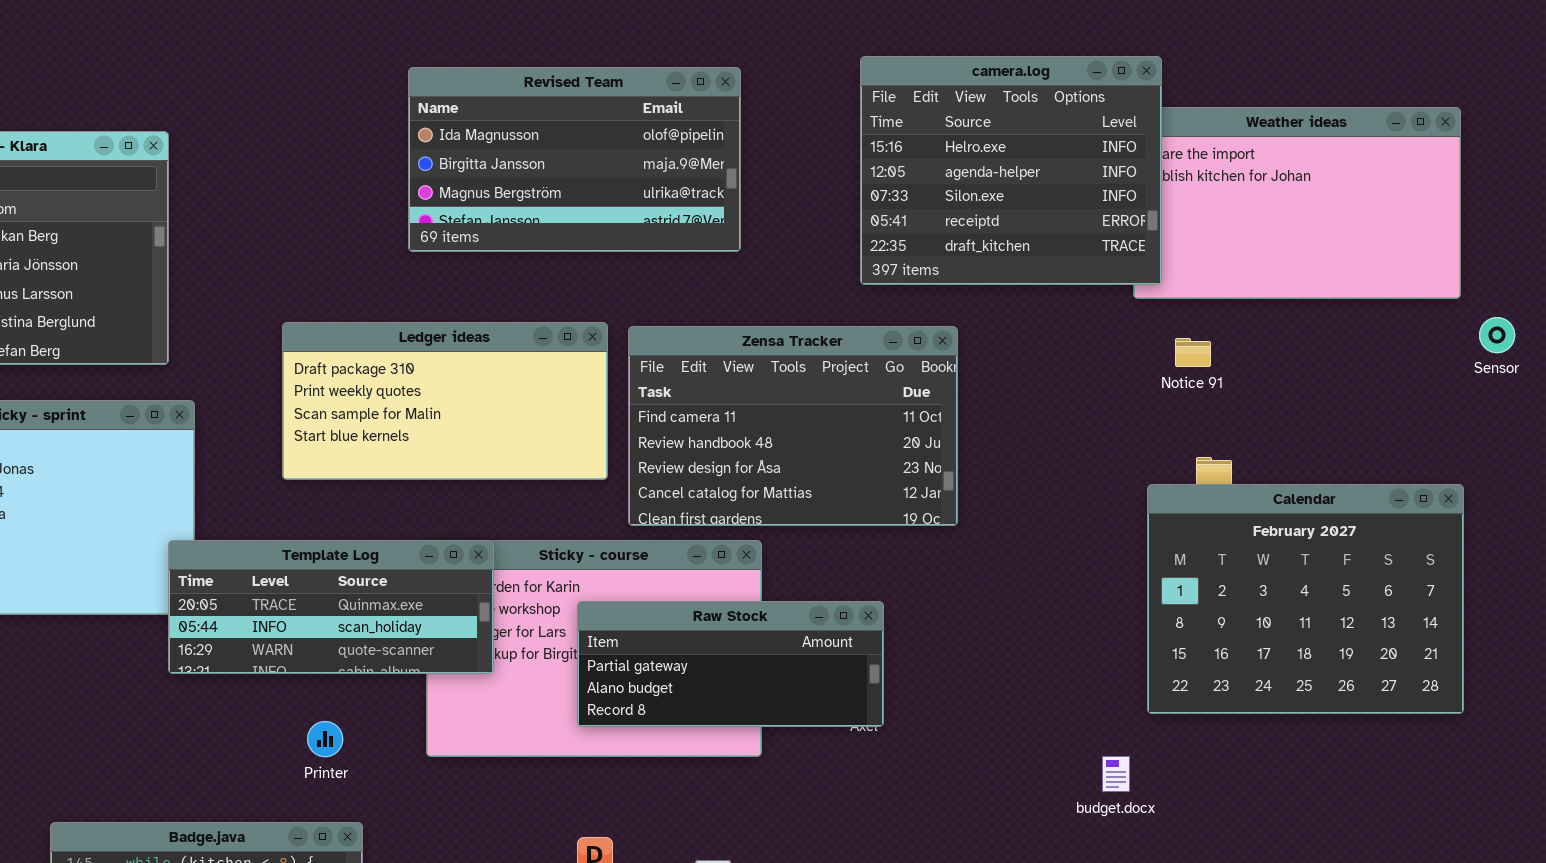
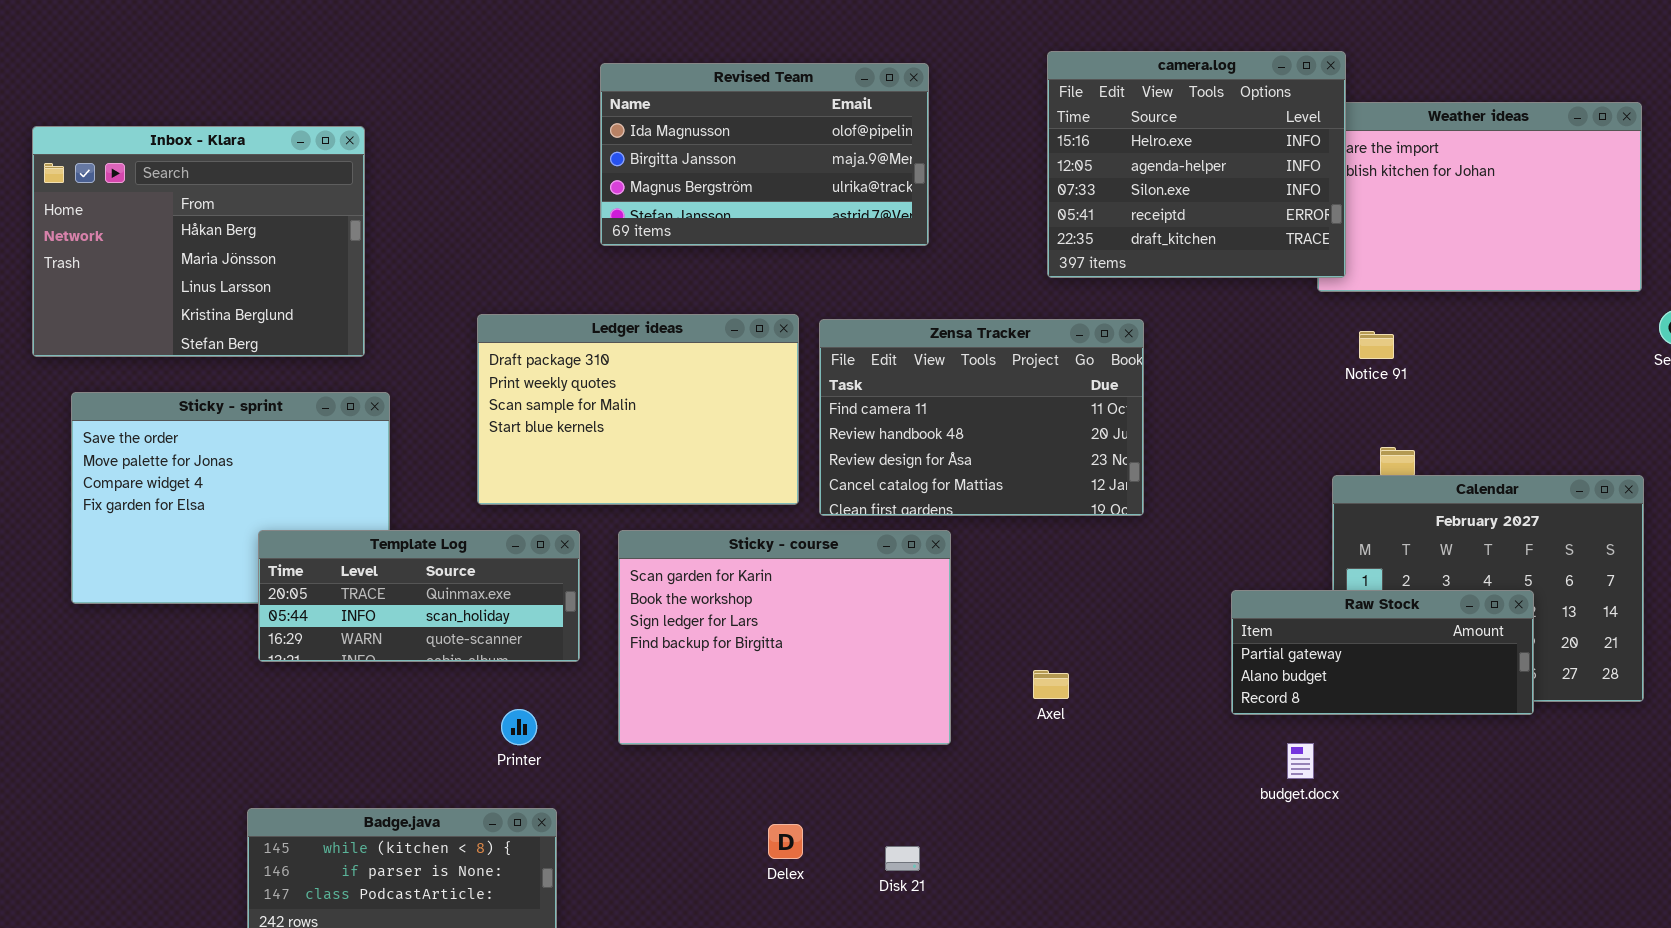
Ledger ideas: [282,322,608,480] -> [477,314,799,505], resized
Template Log: [168,540,494,674] -> [258,530,580,662], moved
Raw Stock: [577,601,884,727] -> [1231,590,1534,715], moved

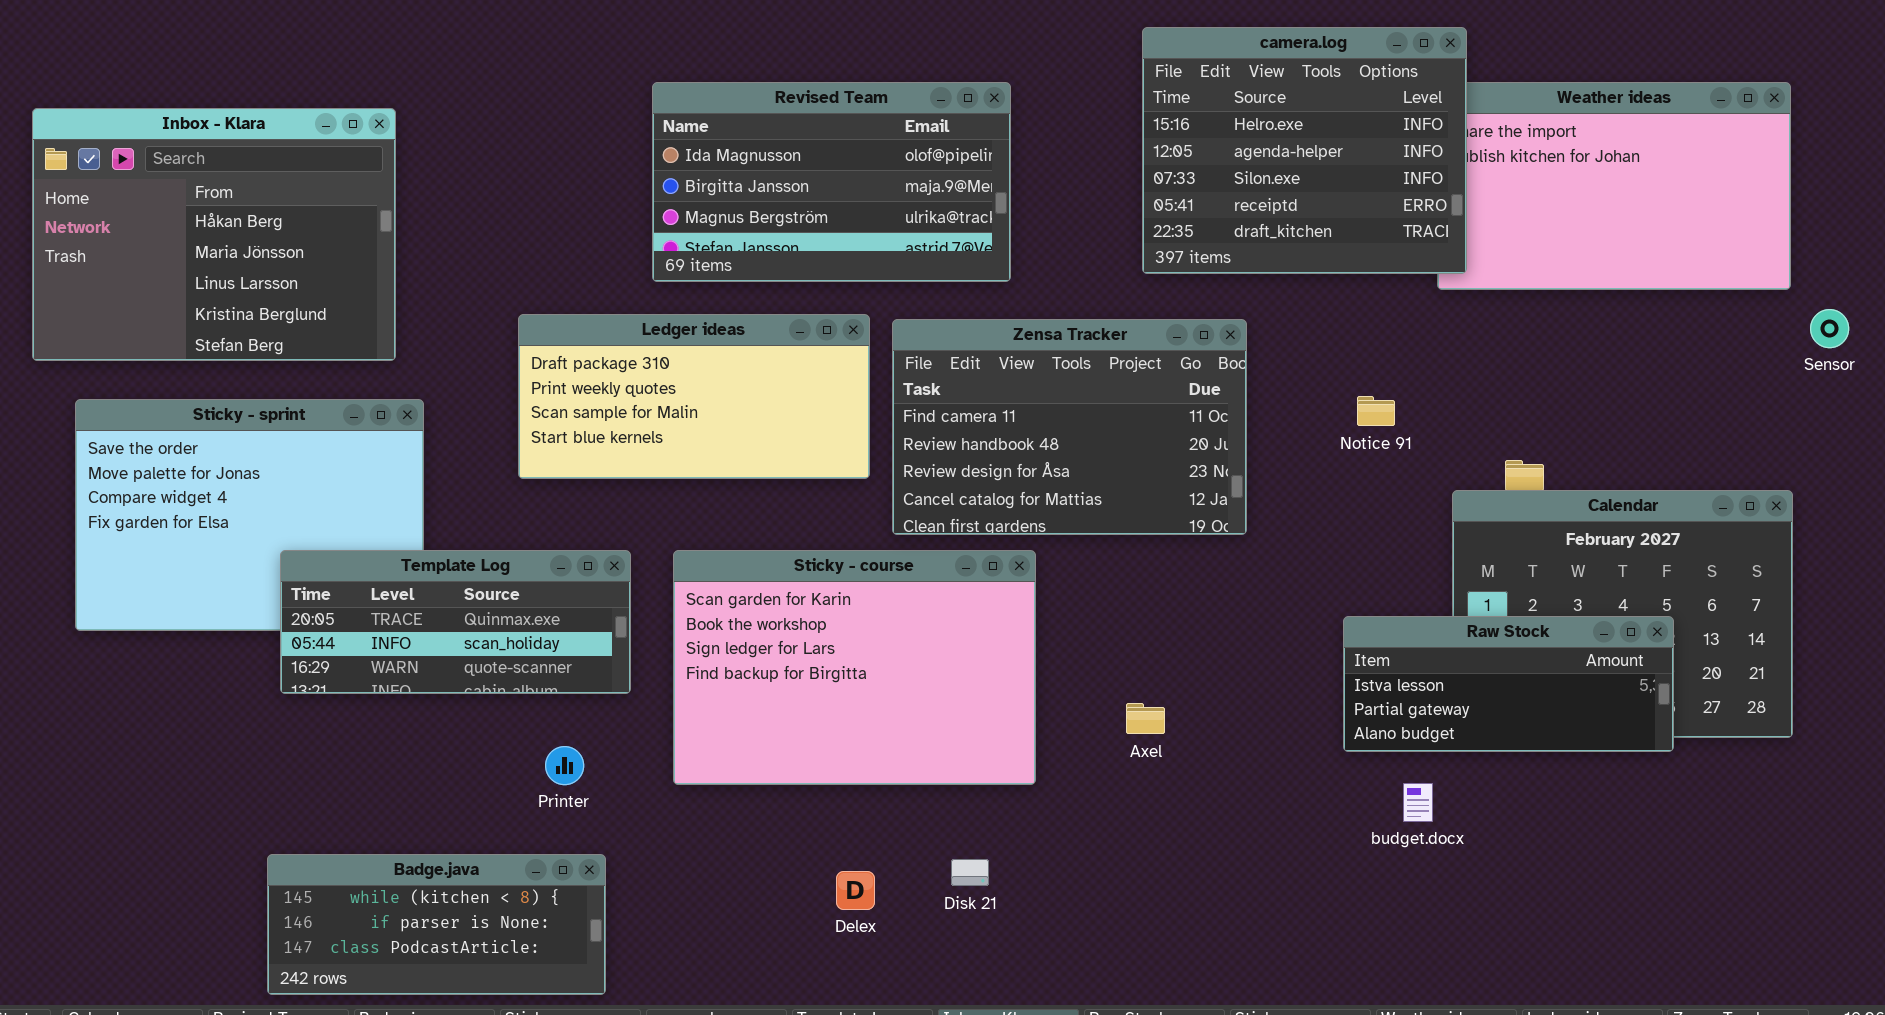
Revised Team: [600,63,929,246] -> [652,82,1011,282], moved
Ledger ideas: [477,314,799,505] -> [518,314,870,479], resized
Notice 91: [1359,331,1394,359] -> [1357,396,1395,426], moved
Raw Stock: [1231,590,1534,715] -> [1343,616,1674,752], scrolled up 1 row
Disk 21: [885,846,920,871] -> [951,859,989,886], moved

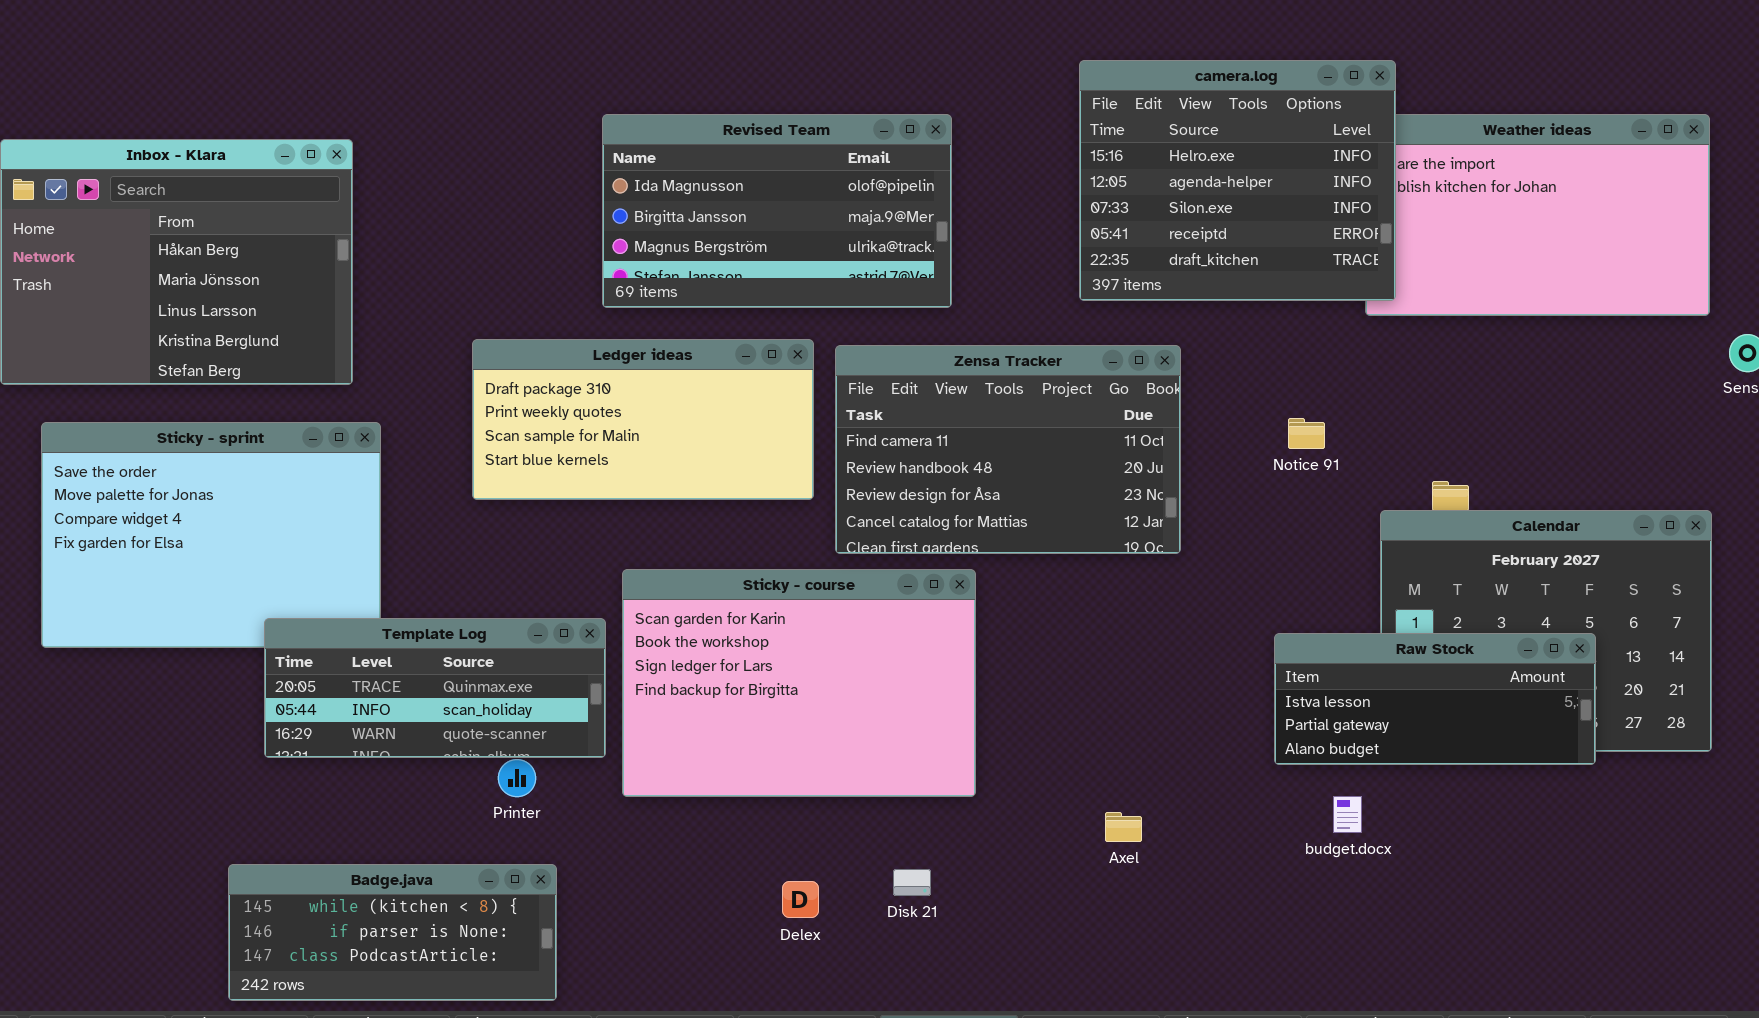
Template Log: [280,550,631,694] -> [264,618,606,758], moved
Axel: [1126,703,1165,734] -> [1105,812,1142,842], moved

